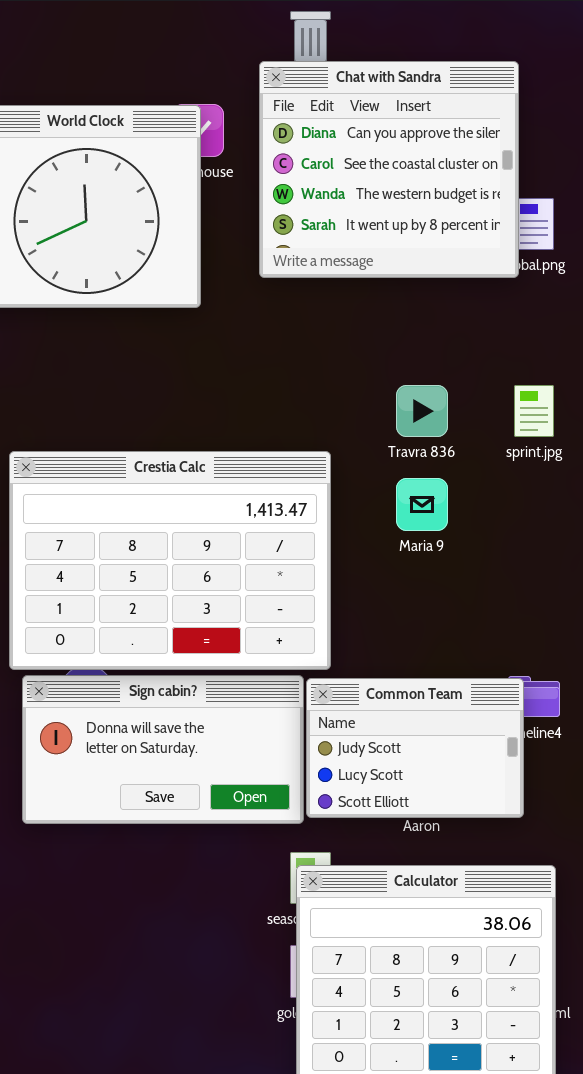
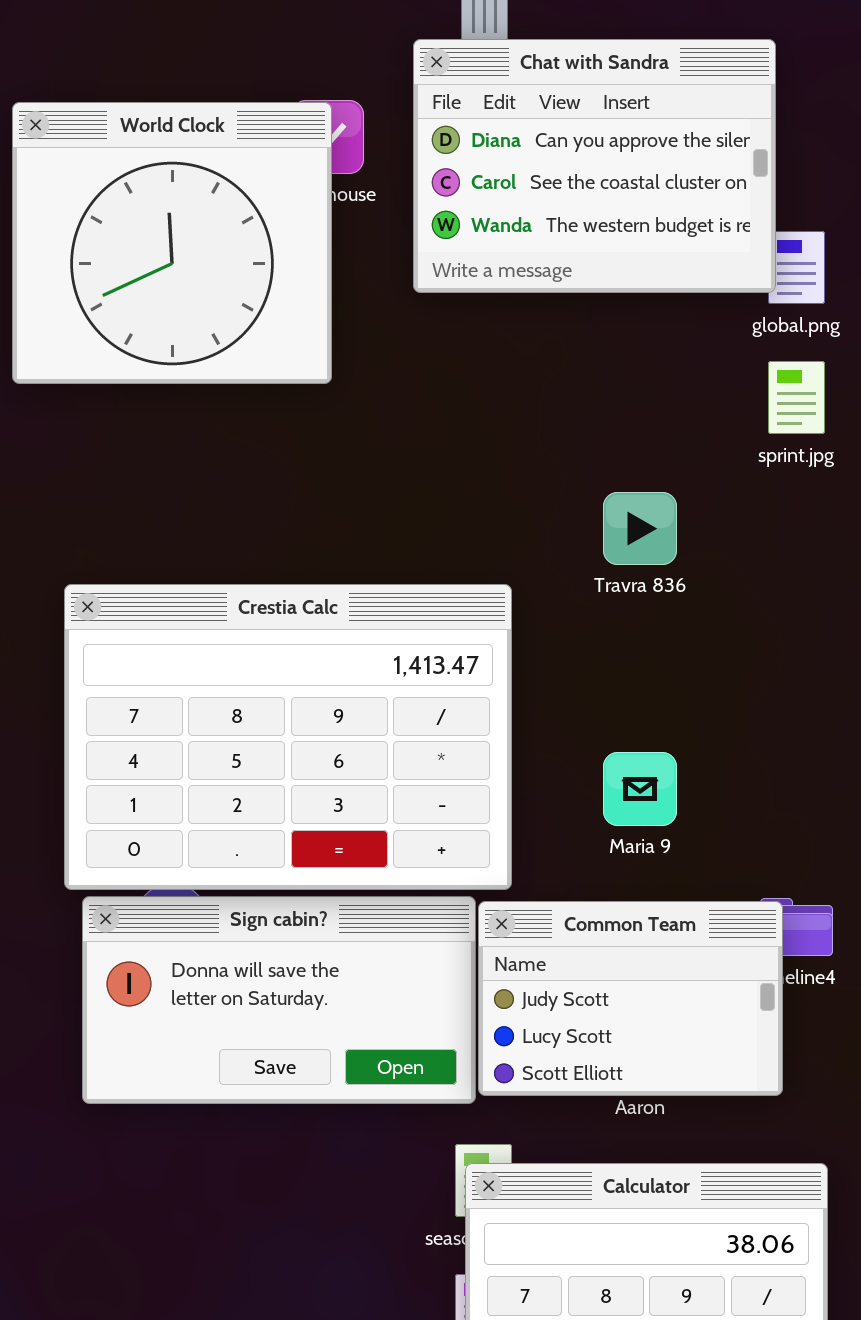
Chat with Sandra: [259,61,519,278] -> [413,39,776,293], resized
sprint.jpg: [514,385,554,437] -> [768,361,825,434], moved
Maria 9: [396,478,448,531] -> [603,752,677,826], moved

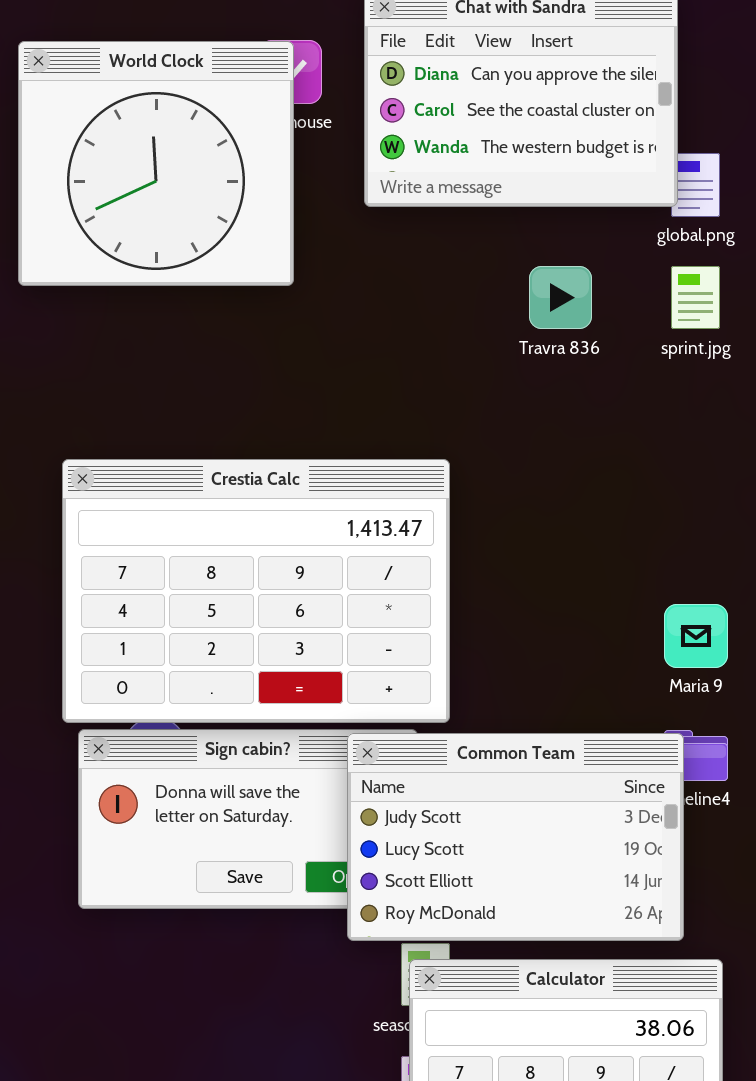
Travra 836: [603,492,677,565] -> [529,266,592,329], moved
Maria 9: [603,752,677,826] -> [664,604,728,668], moved
Common Team: [478,901,783,1096] -> [347,733,684,941], resized

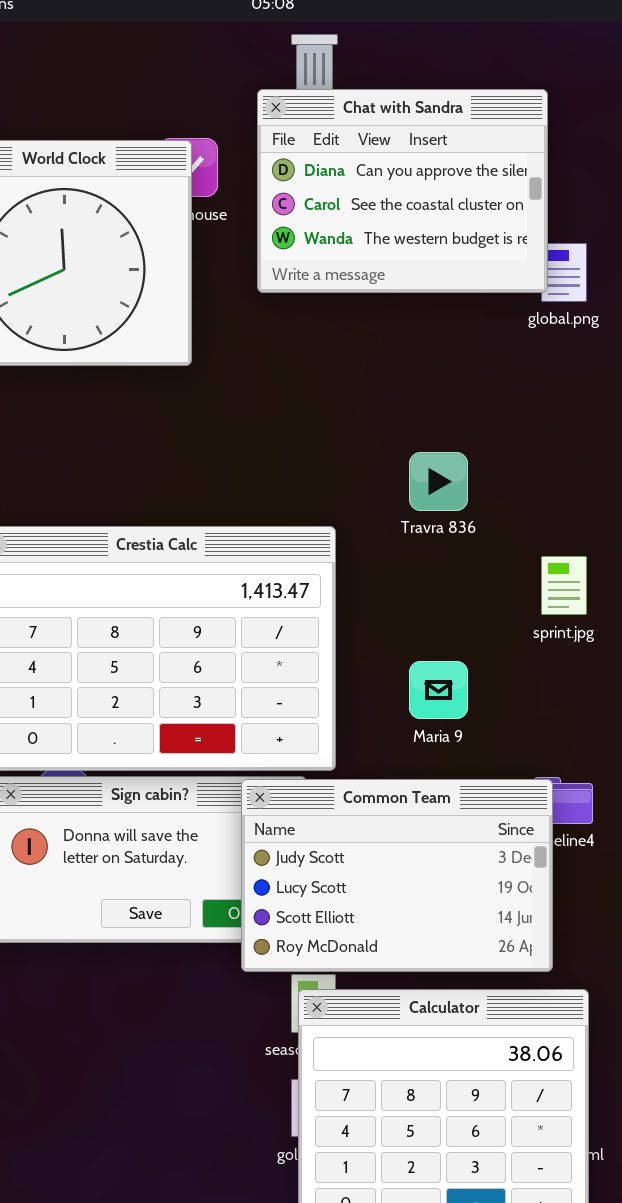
Travra 836: [529,266,592,329] -> [409,452,468,511], moved
sprint.jpg: [671,266,720,329] -> [541,556,587,615], moved
Maria 9: [664,604,728,668] -> [409,661,468,719], moved

